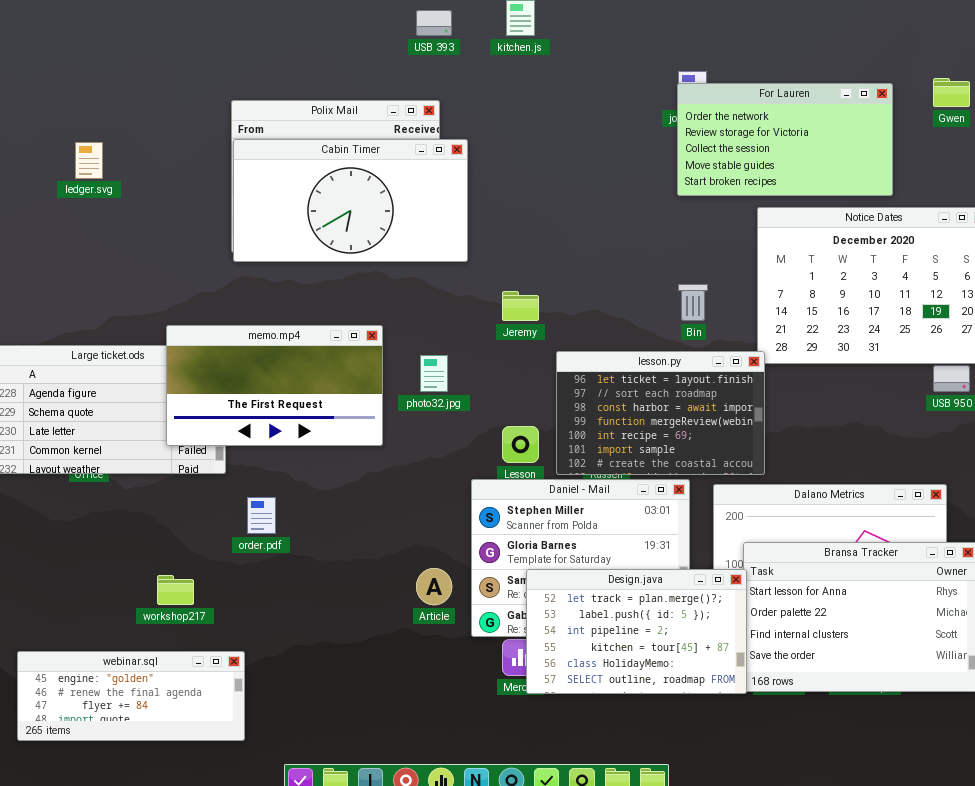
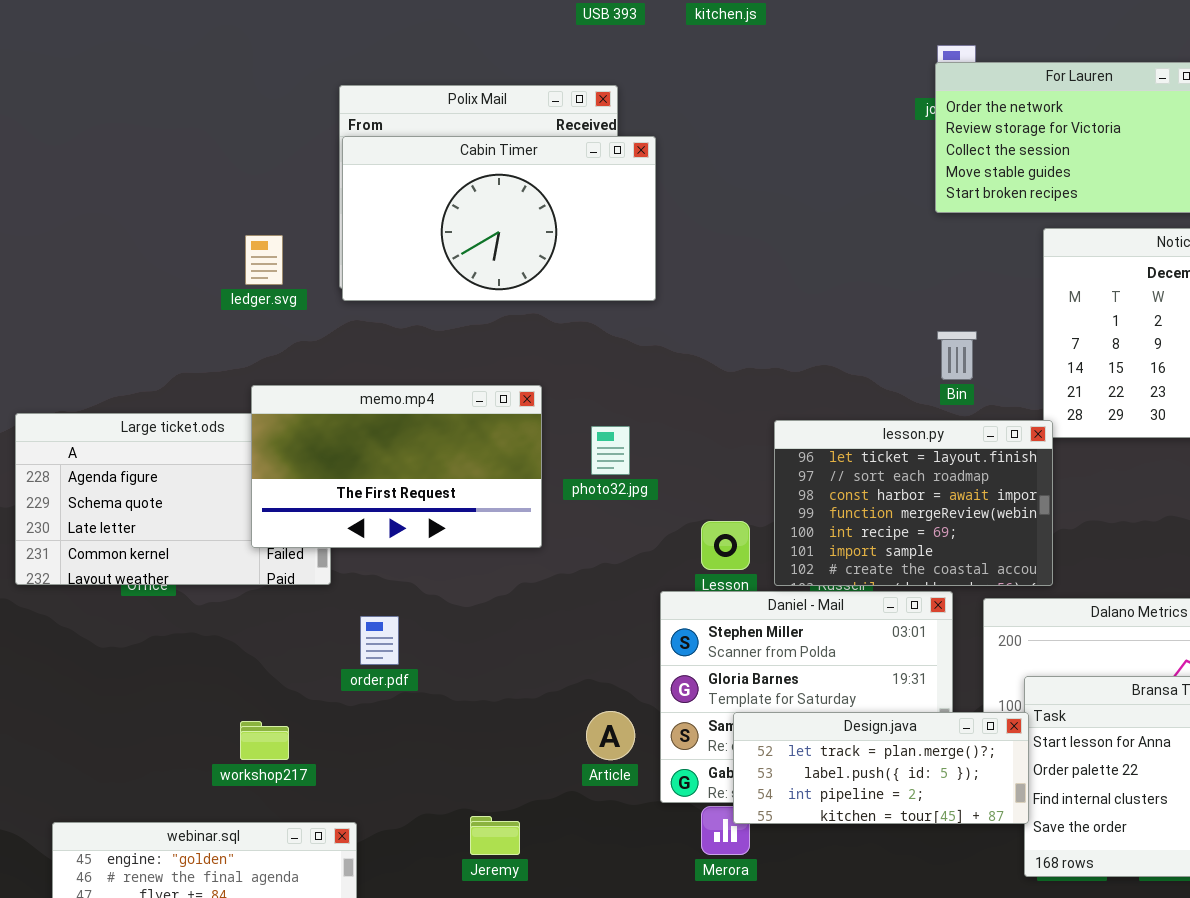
ledger.svg: [75,142,103,179] -> [245,235,283,285], moved
Jeremy: [502,291,539,321] -> [470,816,520,855], moved
Design.java: [526,569,747,694] -> [733,712,1029,824], resized

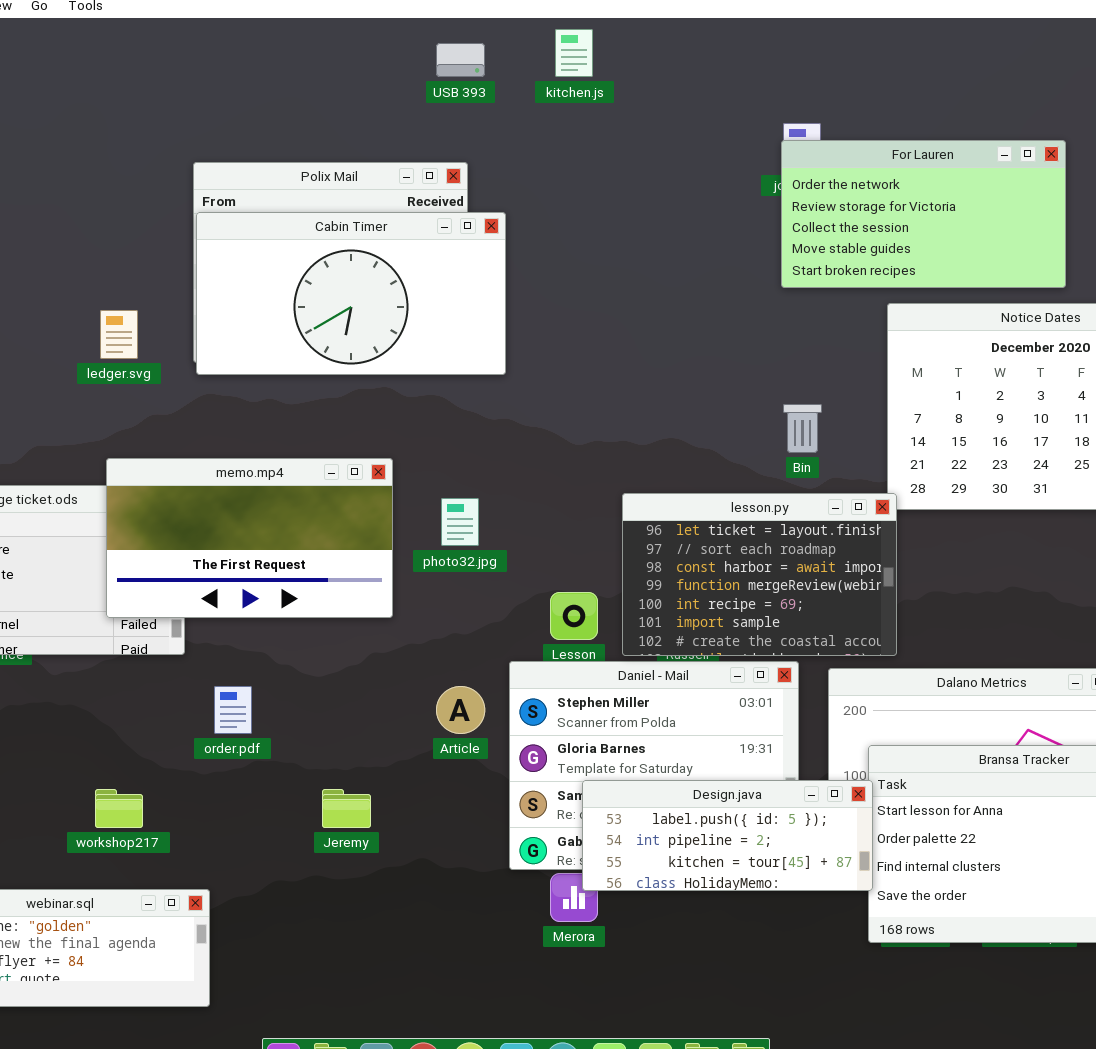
Article: [586,711,635,760] -> [436,686,485,734], moved
Design.java: [733,712,1029,824] -> [582,780,873,891], scrolled down 1 row
Jeremy: [470,816,520,855] -> [322,789,371,828], moved

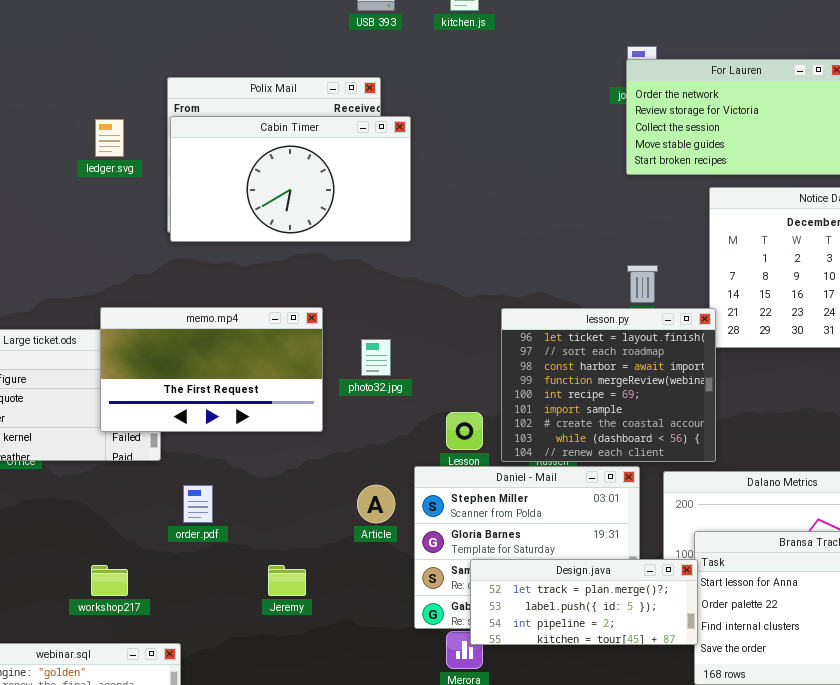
ledger.svg: [100,310,138,359] -> [95,119,124,157], moved
lesson.py: [622,493,897,656] -> [501,308,716,462], resized
Design.java: [582,780,873,891] -> [470,559,698,645], scrolled up 1 row

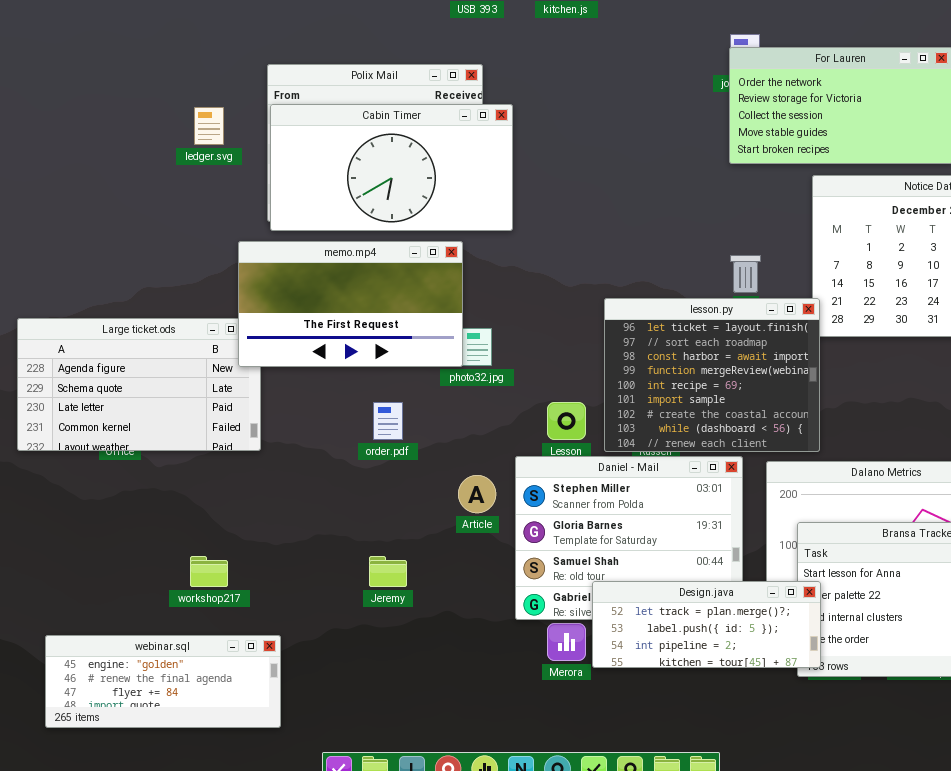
memo.mp4: [100,307,323,432] -> [238,241,463,367], moved
order.pdf: [183,485,213,523] -> [373,402,403,440], moved
Design.java: [470,559,698,645] -> [592,581,821,668], moved

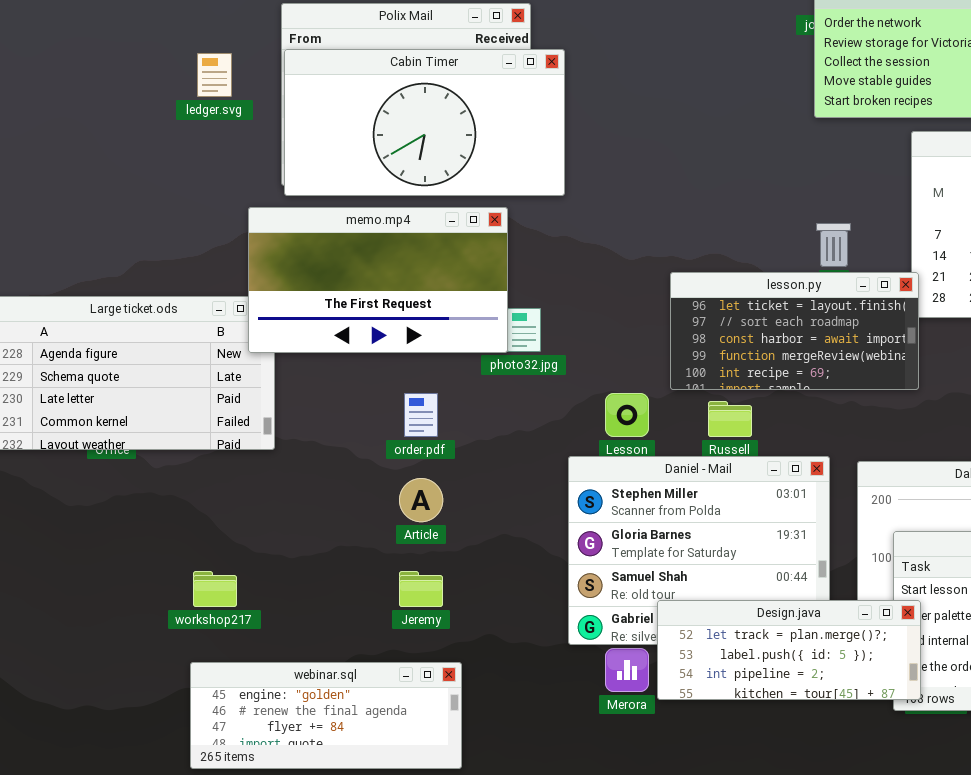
lesson.py: [604,298,820,452] -> [670,272,919,390], resized
Article: [458,475,496,513] -> [399,478,443,522], moved
webinar.sql: [45,635,281,728] -> [190,662,462,769], moved

